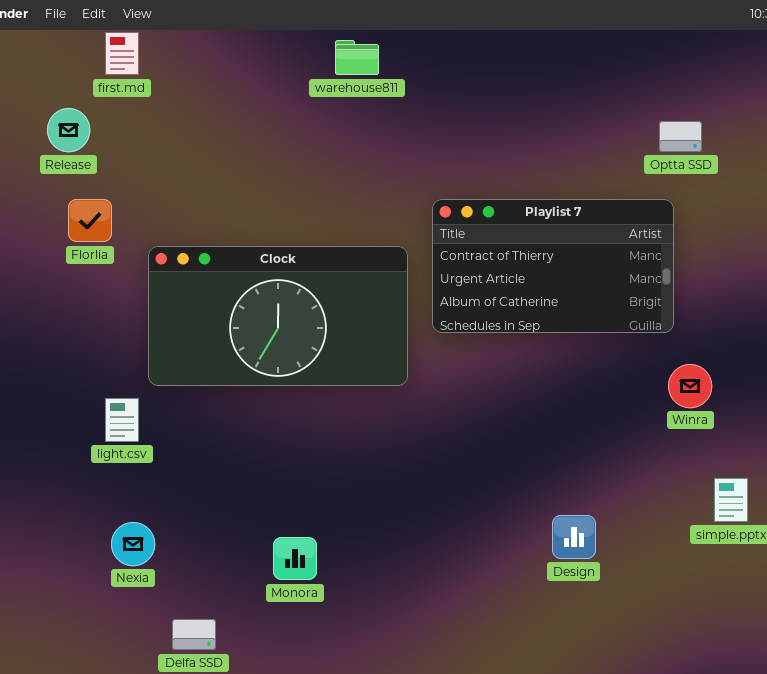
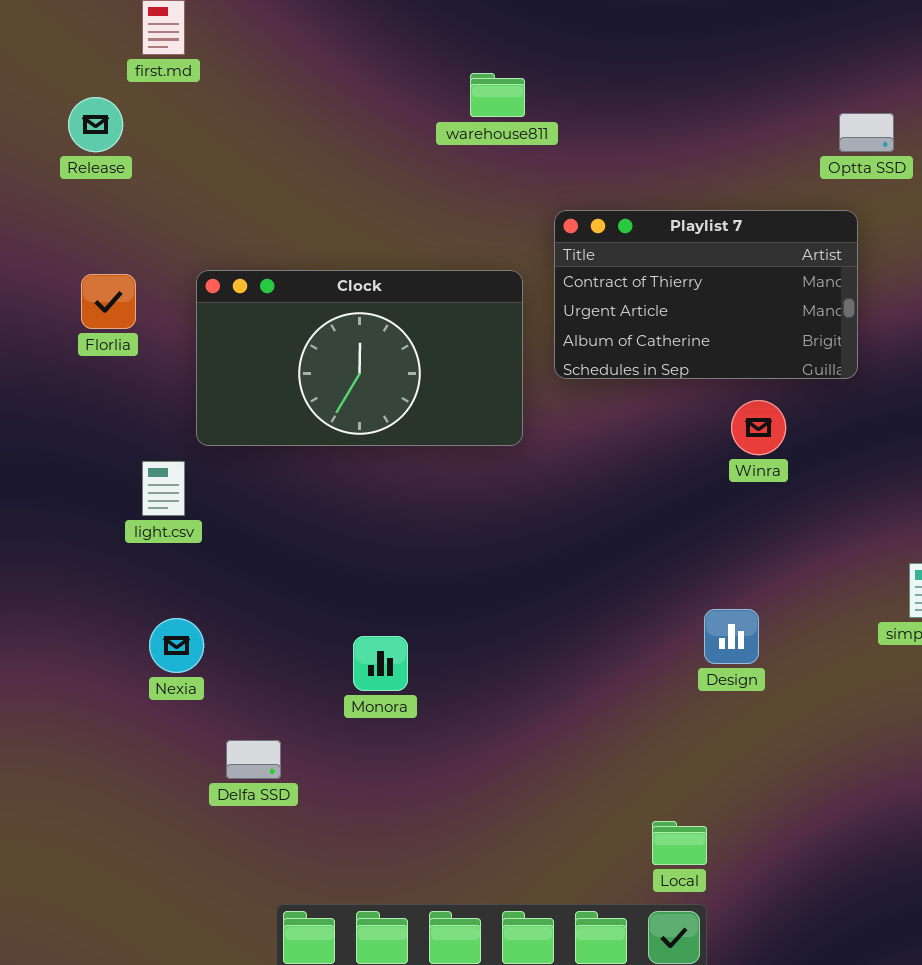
warehouse811: [335,40,379,75] -> [470,73,525,117], moved
Florlia: [68,199,112,242] -> [81,274,136,329], moved
Winra: [668,364,712,408] -> [731,400,786,455], moved

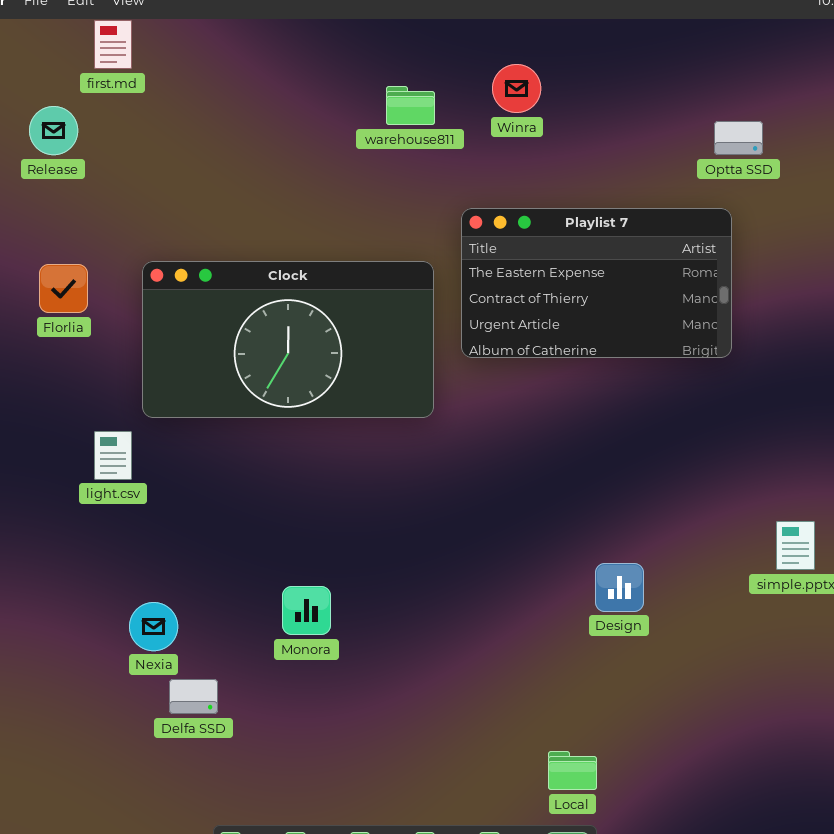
Playlist 7: [554,210,858,379] -> [461,208,732,358], scrolled up 1 row
Winra: [731,400,786,455] -> [492,64,541,113], moved
Nexia: [149,618,204,673] -> [129,602,178,651], moved

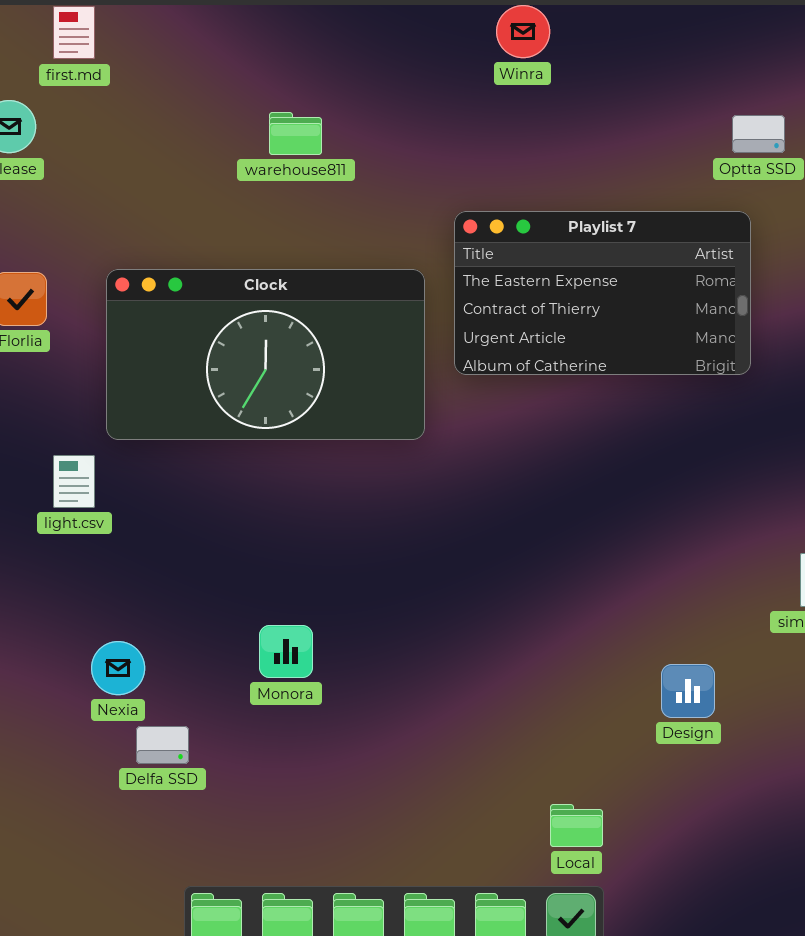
Winra: [492,64,541,113] -> [496,5,550,58], moved
warehouse811: [386,86,435,125] -> [269,112,322,155], moved
Design: [595,563,644,612] -> [661,664,715,718], moved

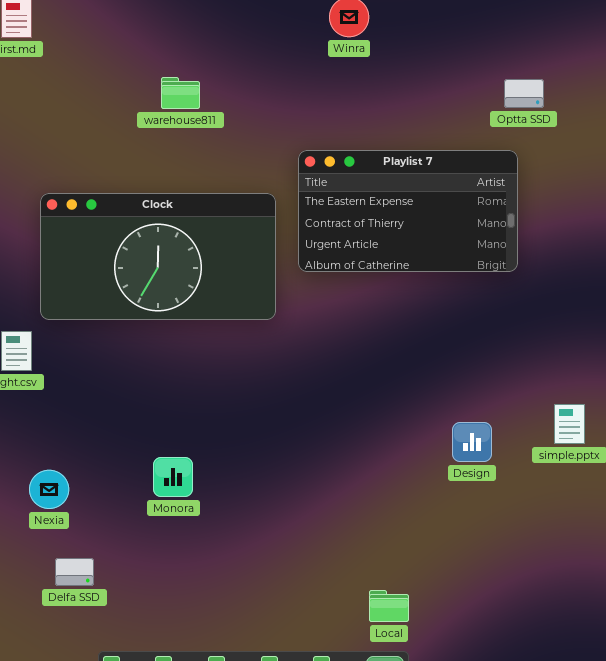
Design: [661,664,715,718] -> [452,422,492,462], moved
Delfa SSD: [136,726,189,764] -> [55,558,94,586], moved

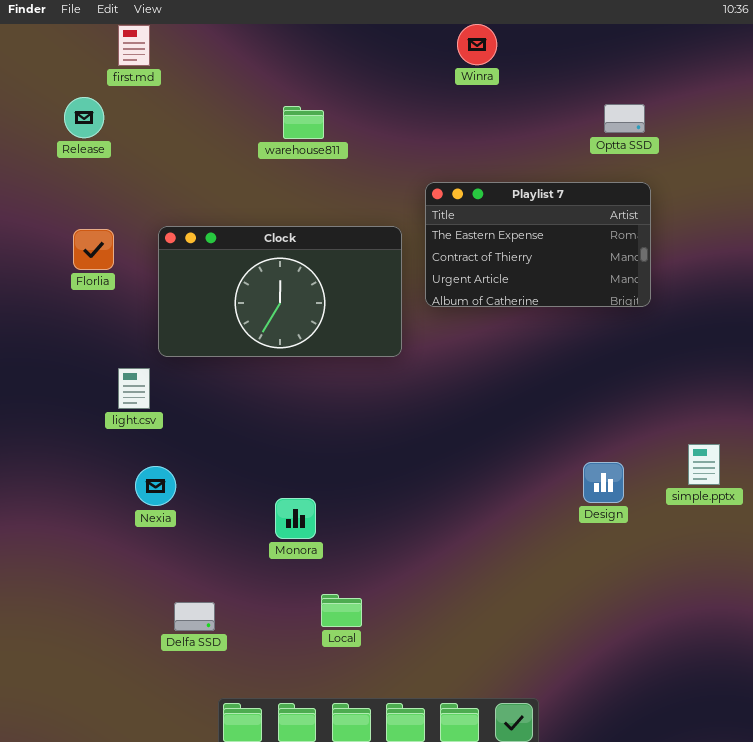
Optta SSD: [504,79,544,108] -> [604,104,645,133], moved
Nexia: [29,470,69,509] -> [135,466,176,506], moved
Local: [369,590,409,622] -> [321,594,362,627], moved

